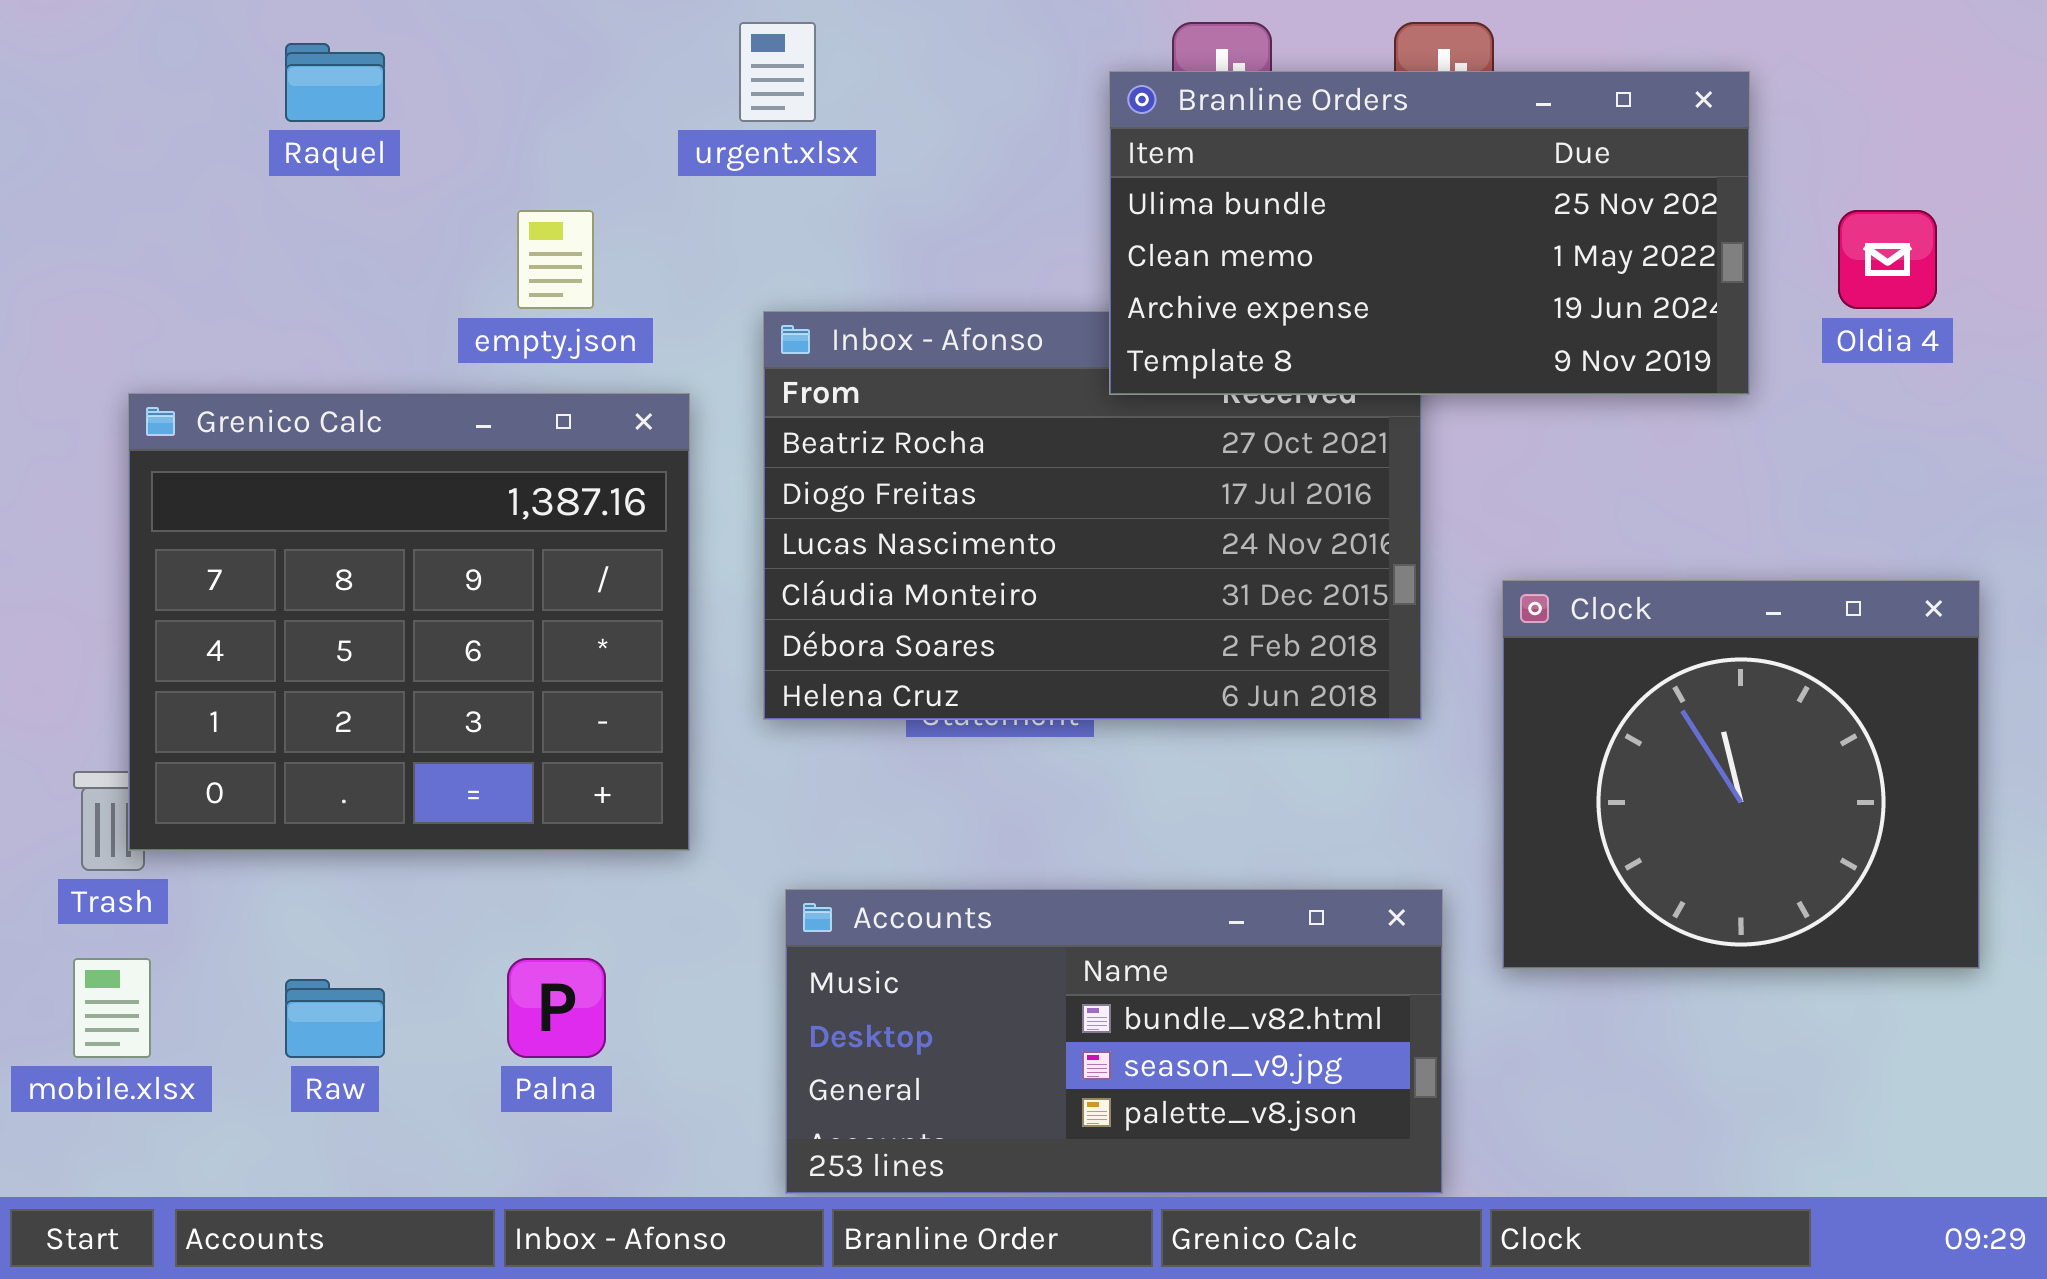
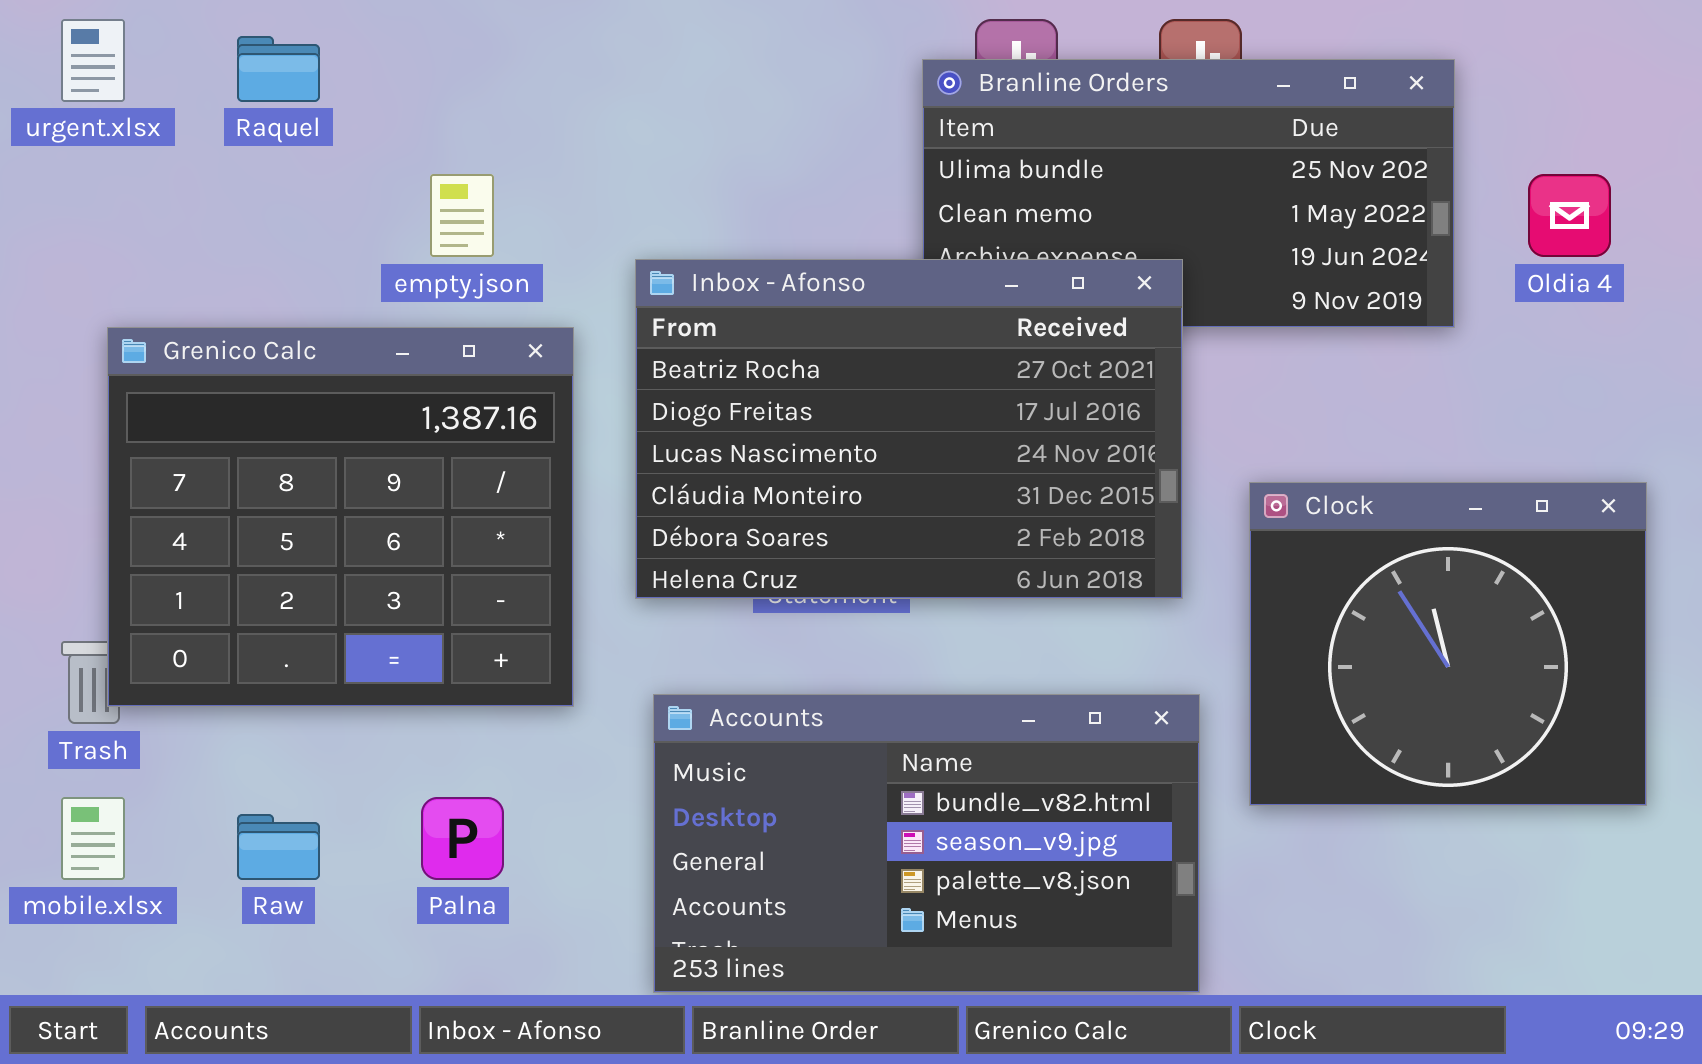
urgent.xlsx: [739,22,816,122] -> [61,19,125,102], moved
Inbox - Afonso: [763,311,1422,720] -> [635,259,1183,599], raised
Accounts: [785,889,1443,1194] -> [653,694,1200,993], resized

